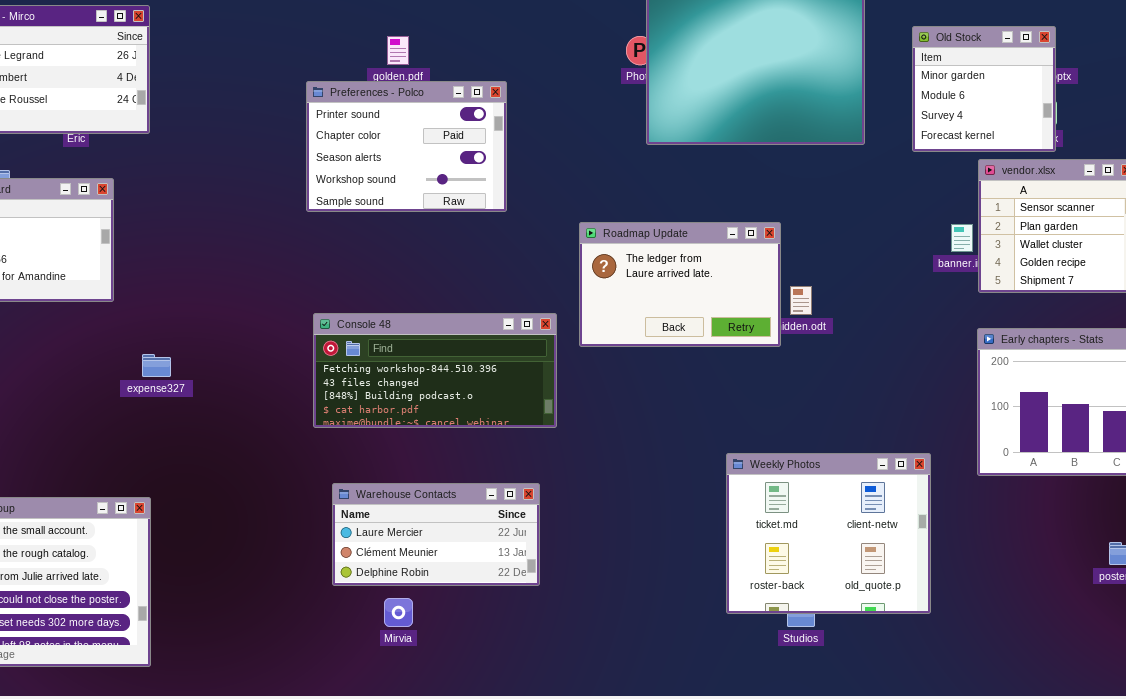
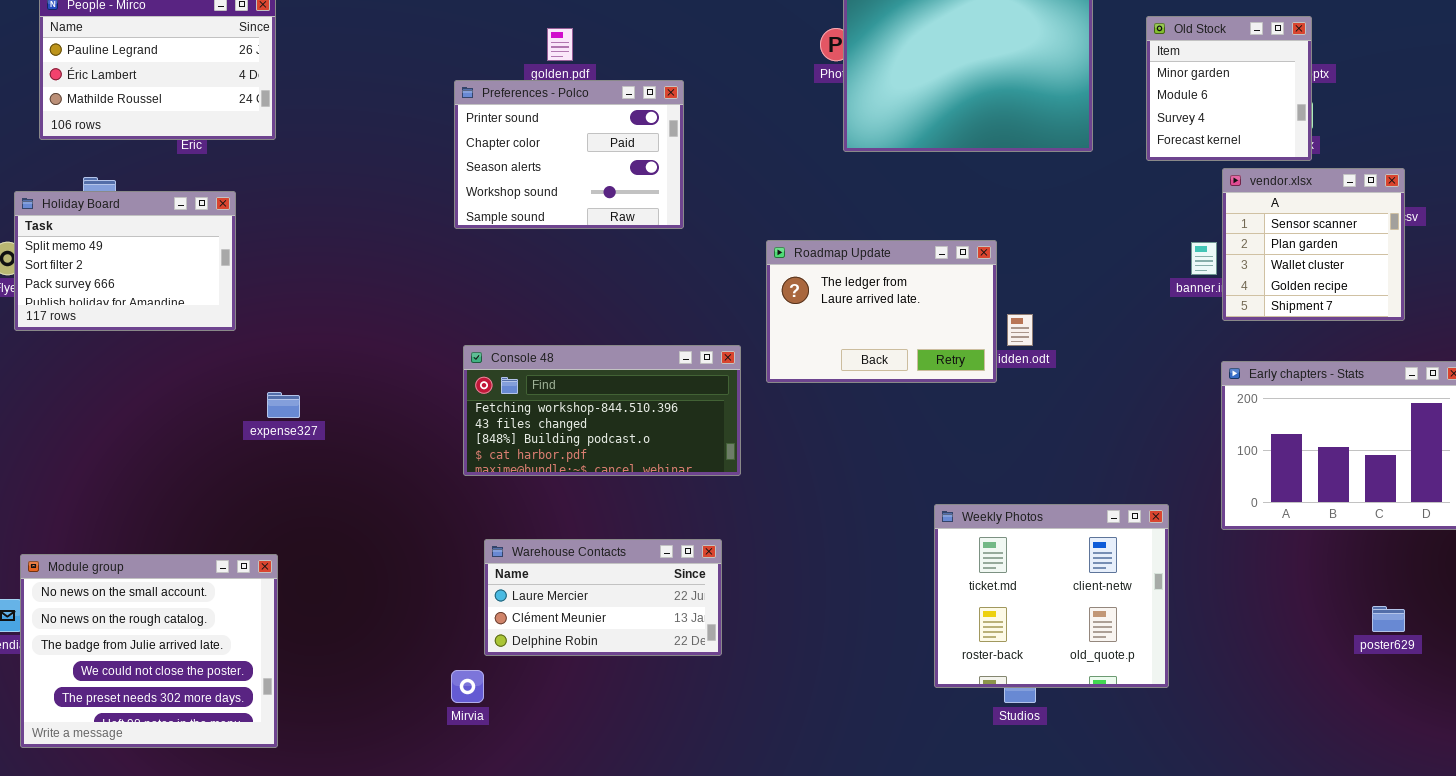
Mirvia: [384,598,413,627] -> [451,670,484,703], moved

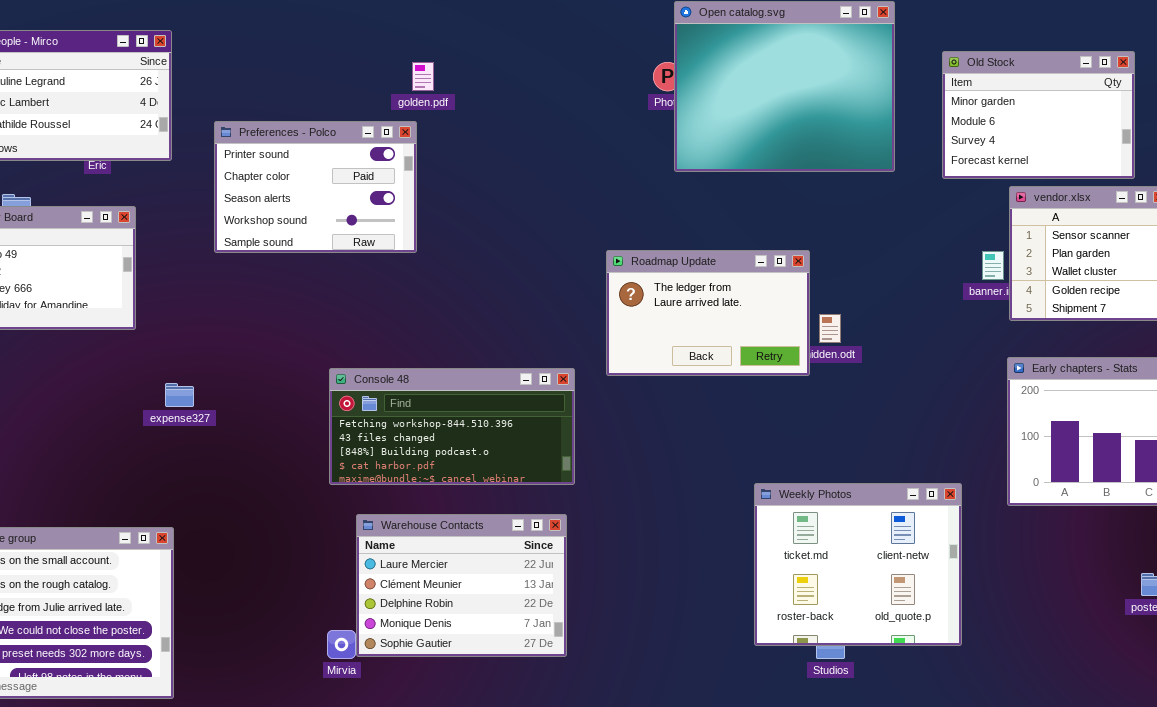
Old Stock: [1146,16,1312,161] -> [942,51,1135,179], resized
Preferences - Polco: [454,80,684,229] -> [214,121,417,253], moved
Console 48: [463,345,741,476] -> [329,368,575,485], moved
Warehouse Contacts: [484,539,722,656] -> [356,514,567,657], resized

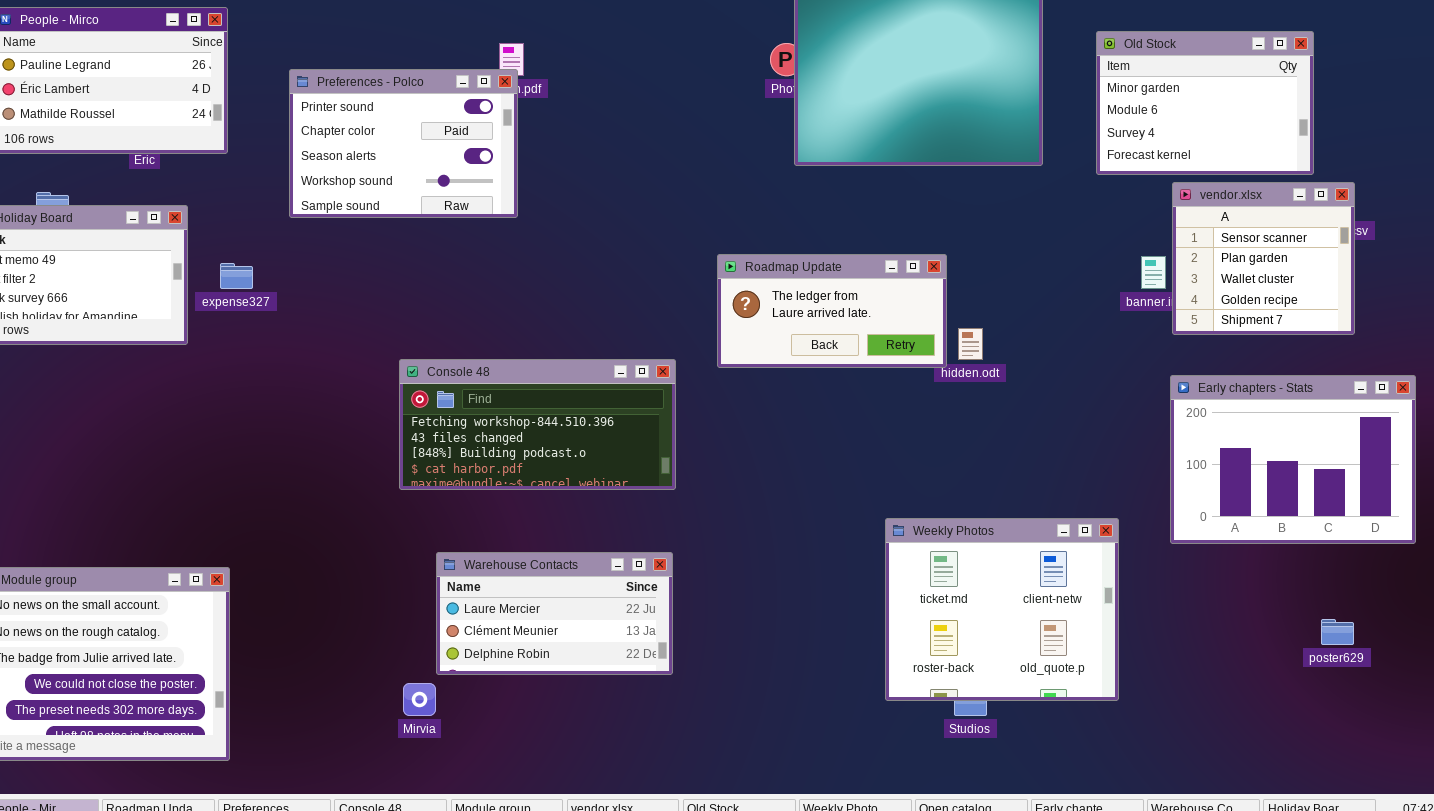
Preferences - Polco: [214,121,417,253] -> [289,69,518,218], moved
Roadmap Update: [606,250,810,376] -> [717,254,947,368], resized
Console 48: [329,368,575,485] -> [399,359,676,490], moved
expense327: [165,383,194,407] -> [220,263,253,289], moved
Warehouse Contacts: [356,514,567,657] -> [436,552,673,675], resized

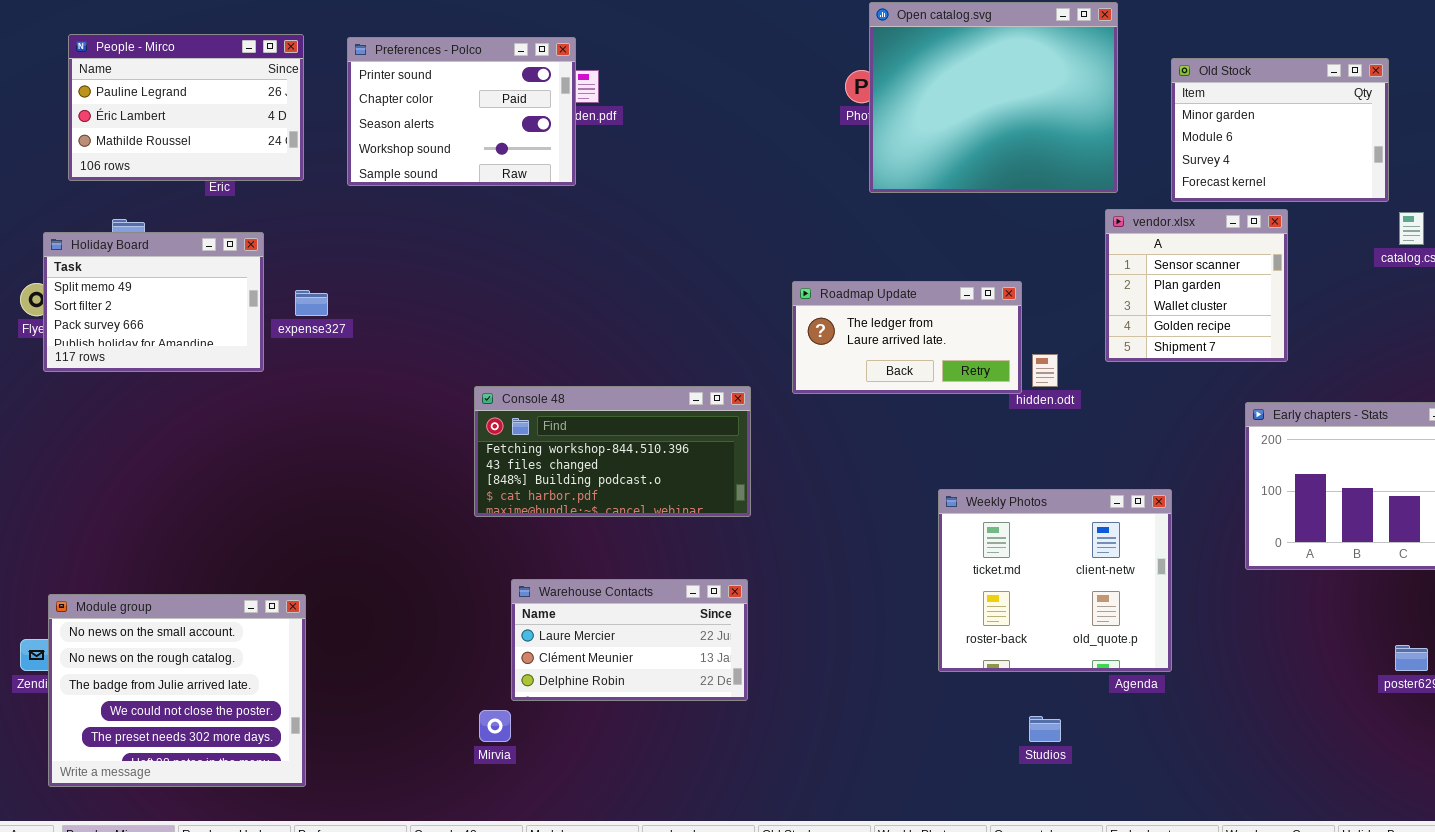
Preferences - Polco: [289,69,518,218] -> [347,37,576,186], moved
vendor.xlsx: [1172,182,1355,335] -> [1105,209,1288,362], moved
Weekly Photos: [885,518,1119,701] -> [938,489,1172,672], moved

